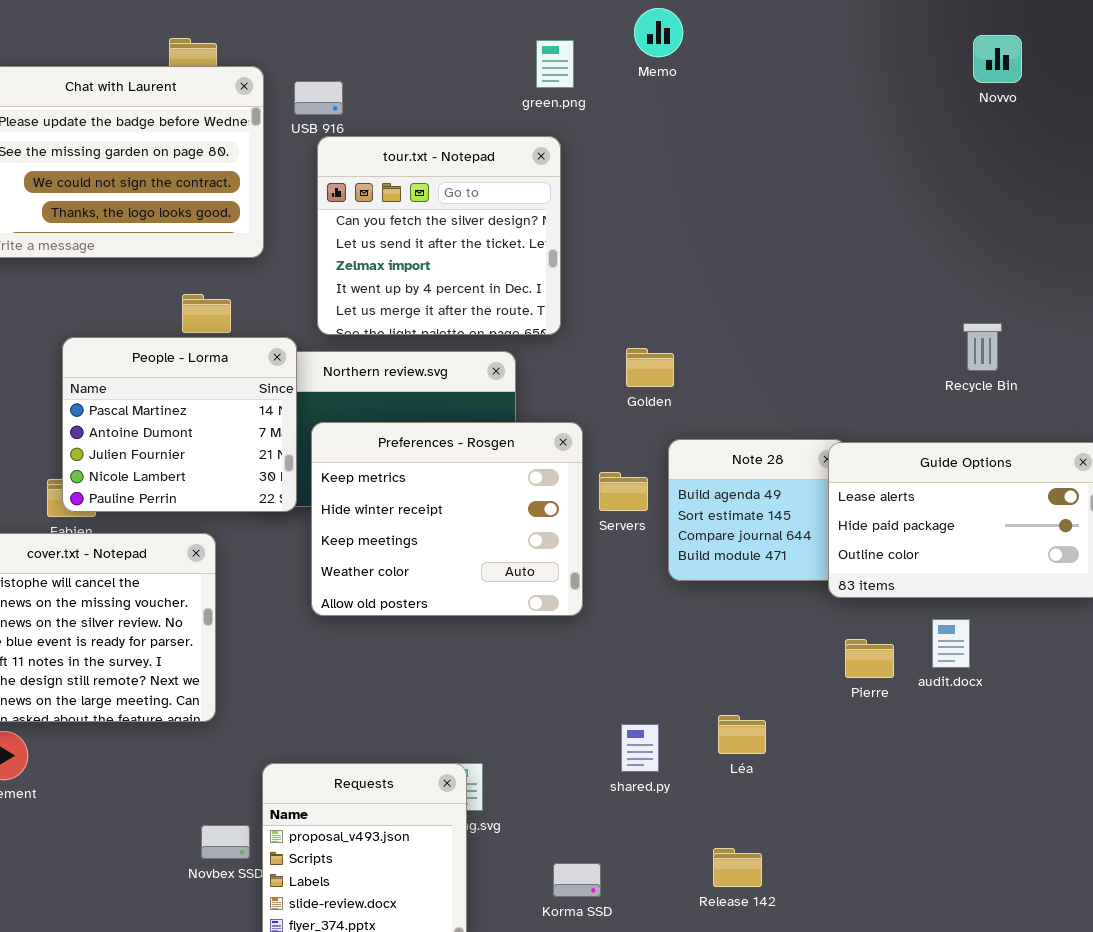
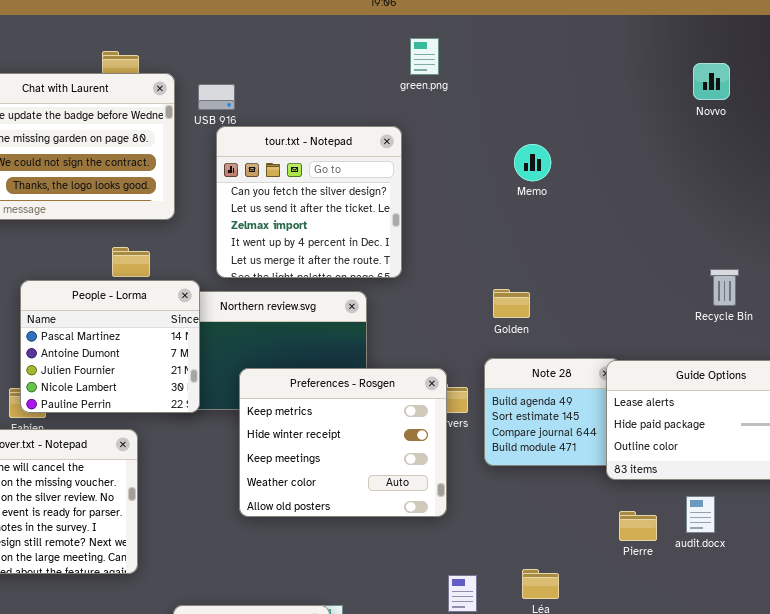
Memo: [634,8,683,57] -> [514,144,551,181], moved
Novvo: [973,35,1022,83] -> [693,63,730,100], moved
green.png: [536,40,574,88] -> [410,38,439,75], moved
Golden: [626,348,674,387] -> [493,289,530,318], moved
Preferences - Rosgen: [311,422,583,616] -> [239,368,447,517], moved

